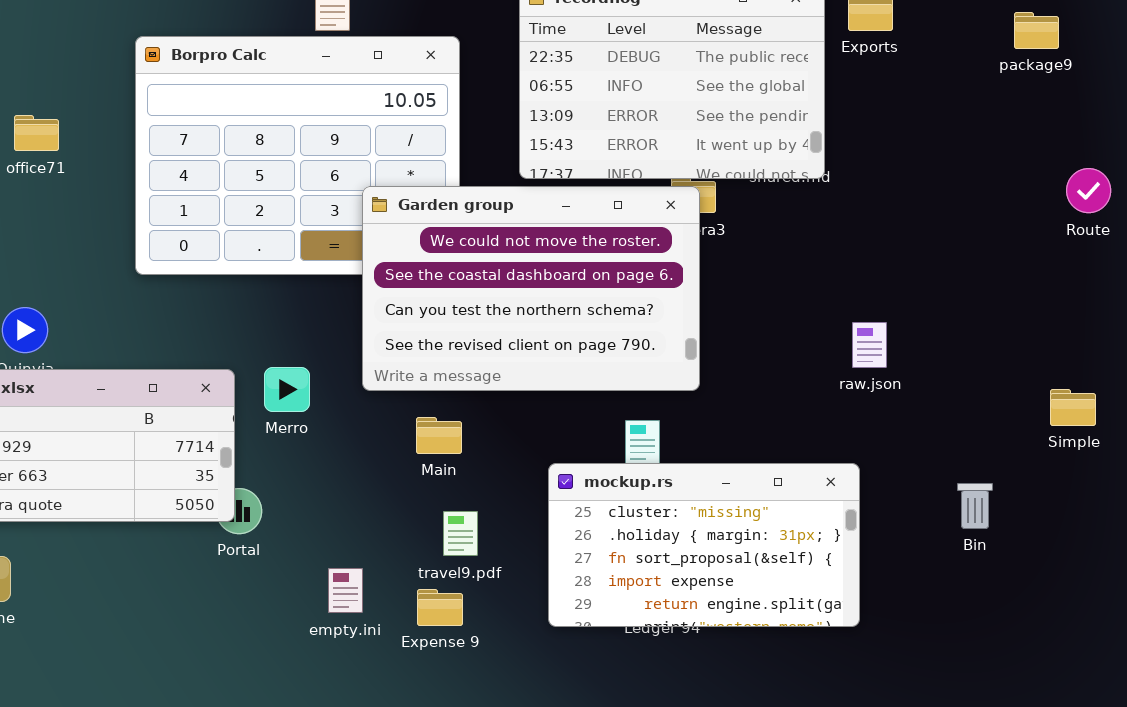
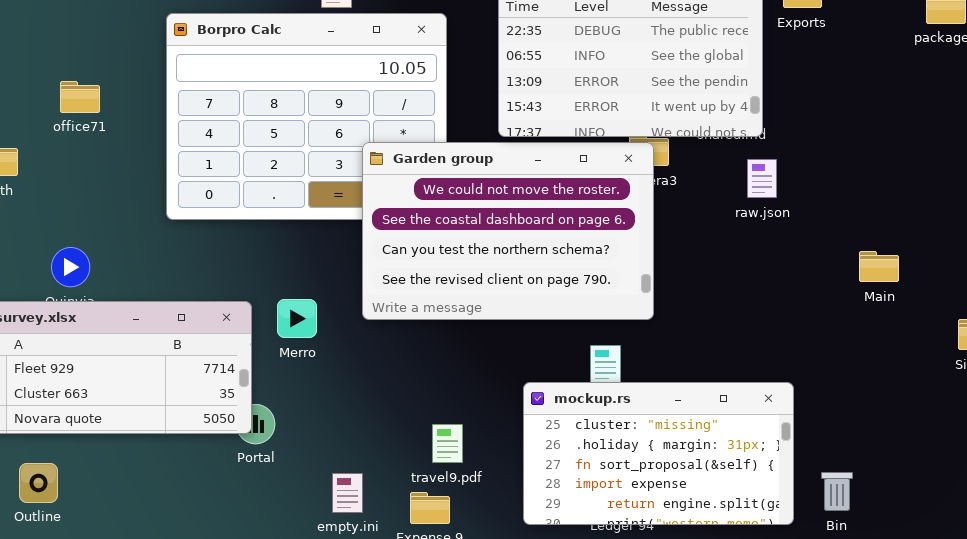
raw.json: [852,322,887,368] -> [747,159,777,198], moved
Main: [416,417,462,454] -> [859,251,899,282], moved
Bin: [957,483,993,529] -> [821,472,853,511], moved

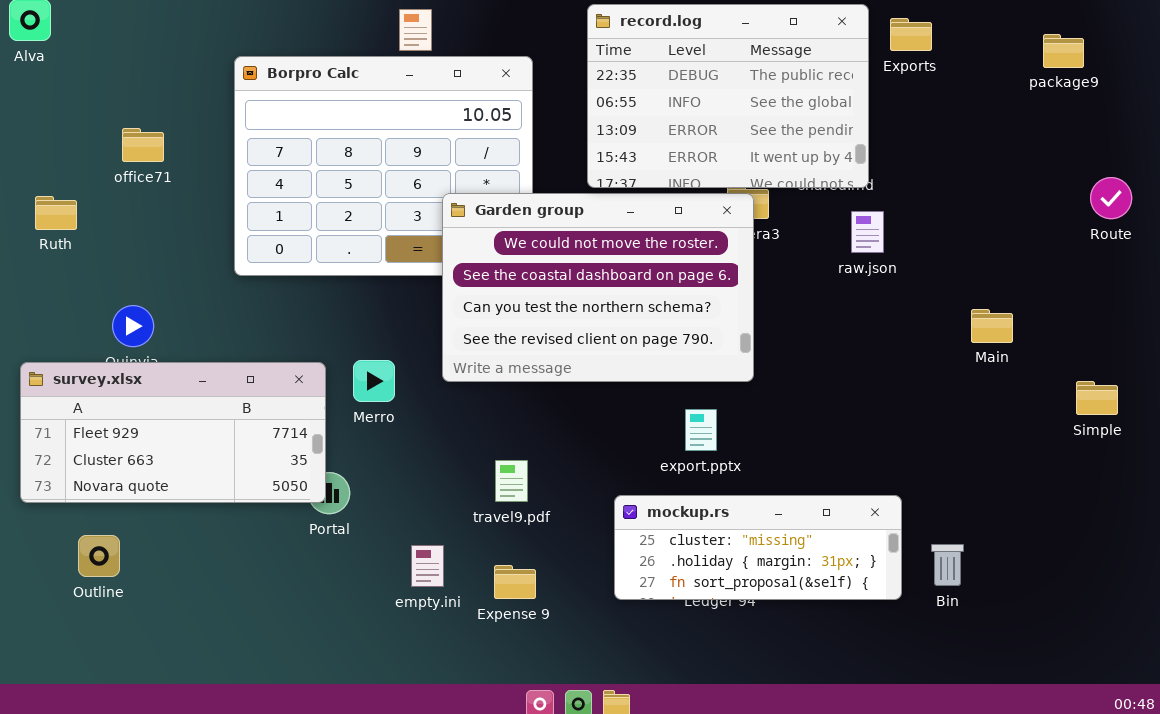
mockup.rs: [523,382,794,525] -> [614,495,902,600], resized
travel9.pdf: [432,424,463,463] -> [495,460,528,502], moved

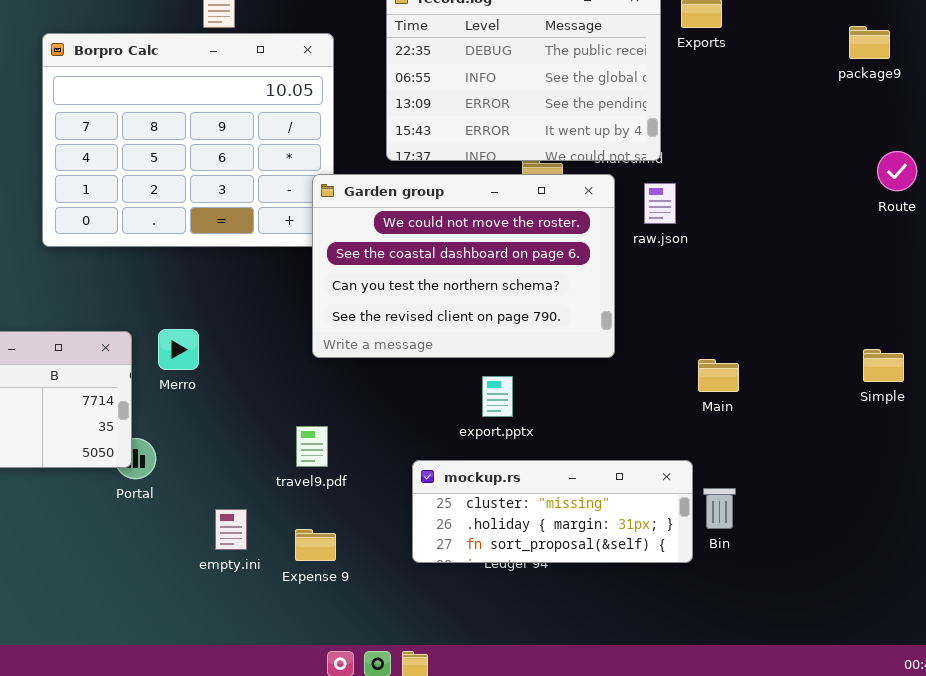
package9: [1043,34,1084,68] -> [849,26,890,59], moved
Garden group: [442,193,754,382] -> [312,174,615,358], moved
Main: [971,309,1013,343] -> [698,359,739,392], moved
Bin: [931,544,964,586] -> [703,488,736,529], moved

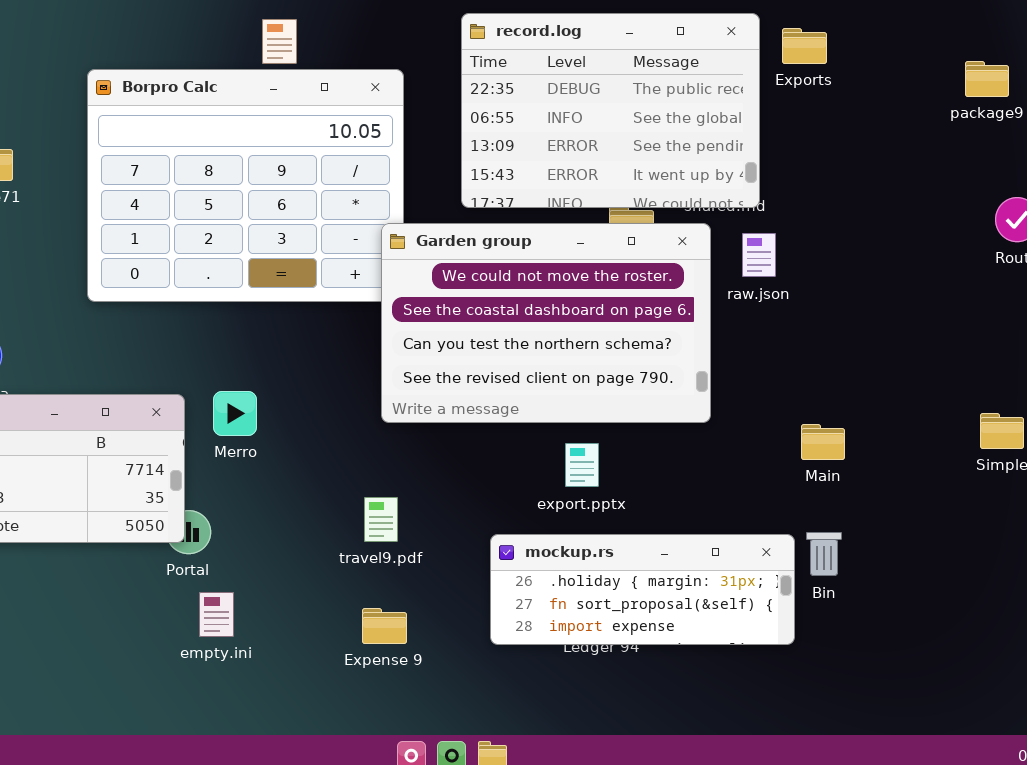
mockup.rs: [412,460,693,563] -> [490,534,795,645], scrolled down 1 row
Bin: [703,488,736,529] -> [806,532,842,576], moved
empty.ini: [215,509,247,550] -> [199,592,234,637], moved

